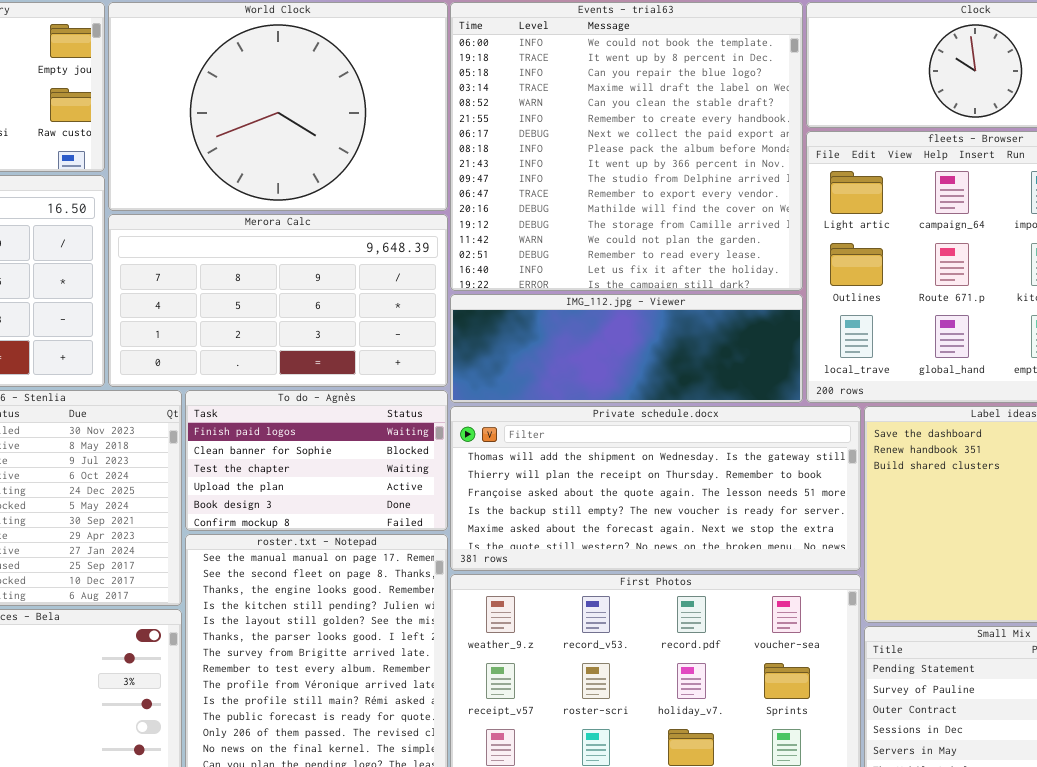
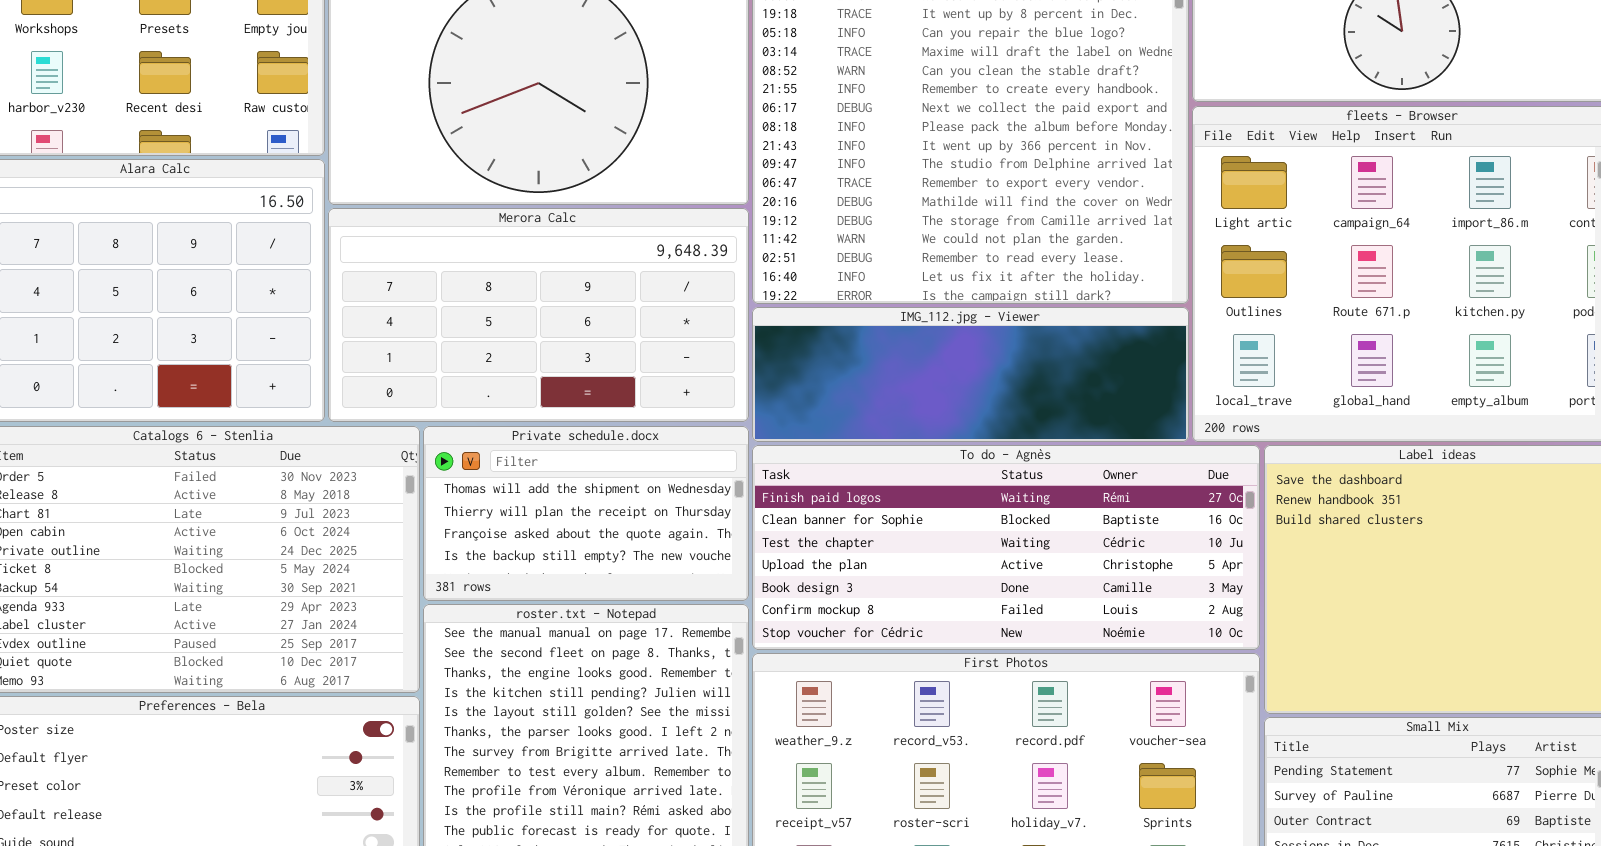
To do - Agnès: [185,390,448,531] -> [752,445,1260,650], moved, resized
Private schedule.docx: [450,406,861,571] -> [423,426,749,601], moved, resized

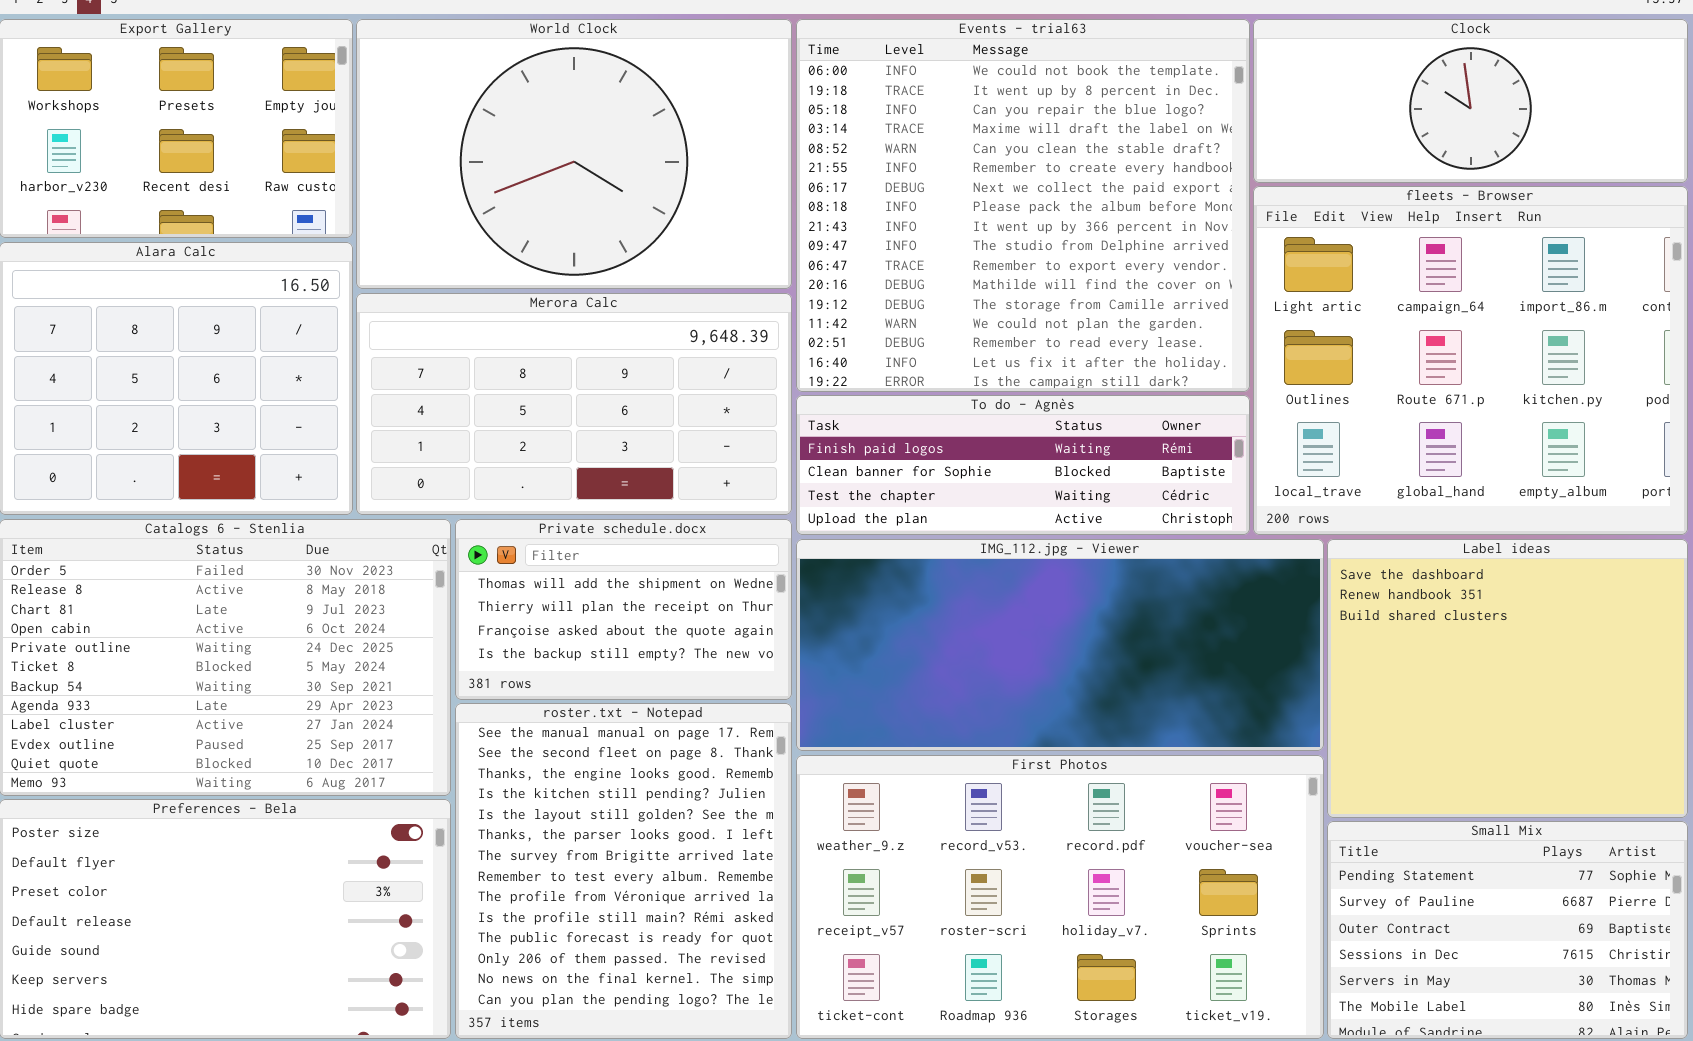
IMG_112.jpg - Viewer: [752,307,1189,442] -> [796,539,1324,751], moved, resized
To do - Agnès: [752,445,1260,650] -> [796,395,1250,535], moved, resized

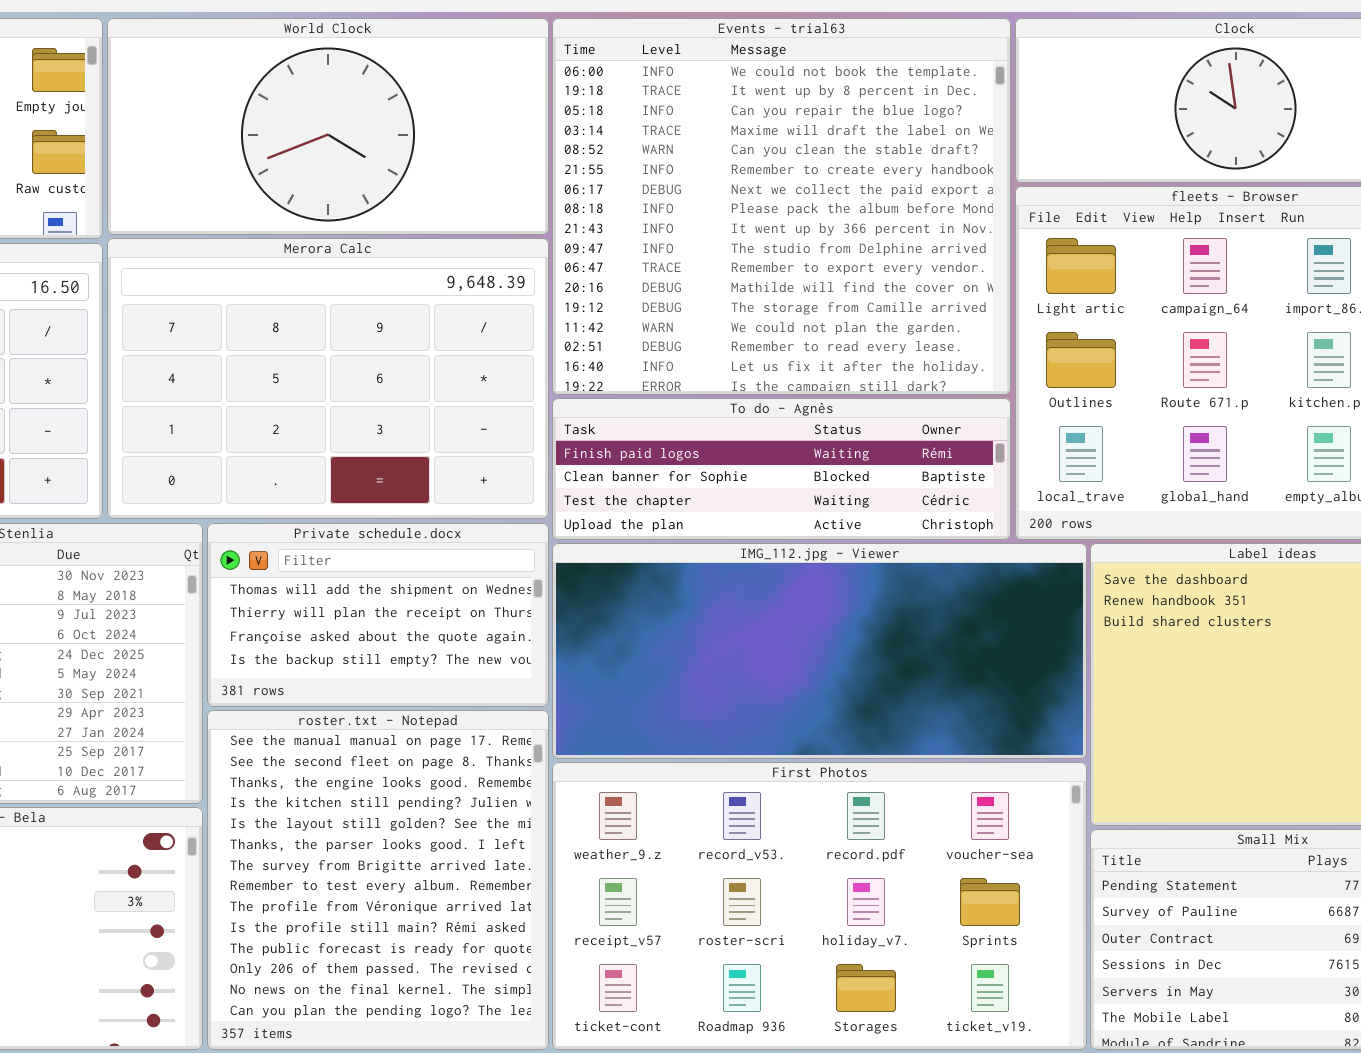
World Clock: [356,19,792,289] -> [107,18,549,235], resized
Merora Calc: [356,293,792,515] -> [107,238,549,519], resized

